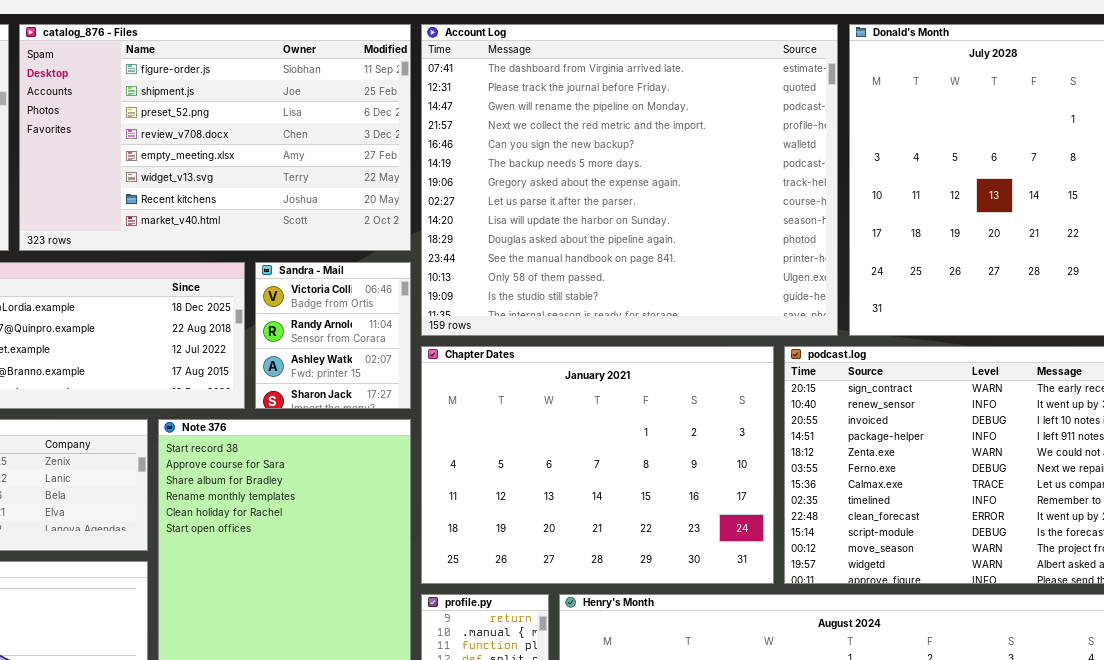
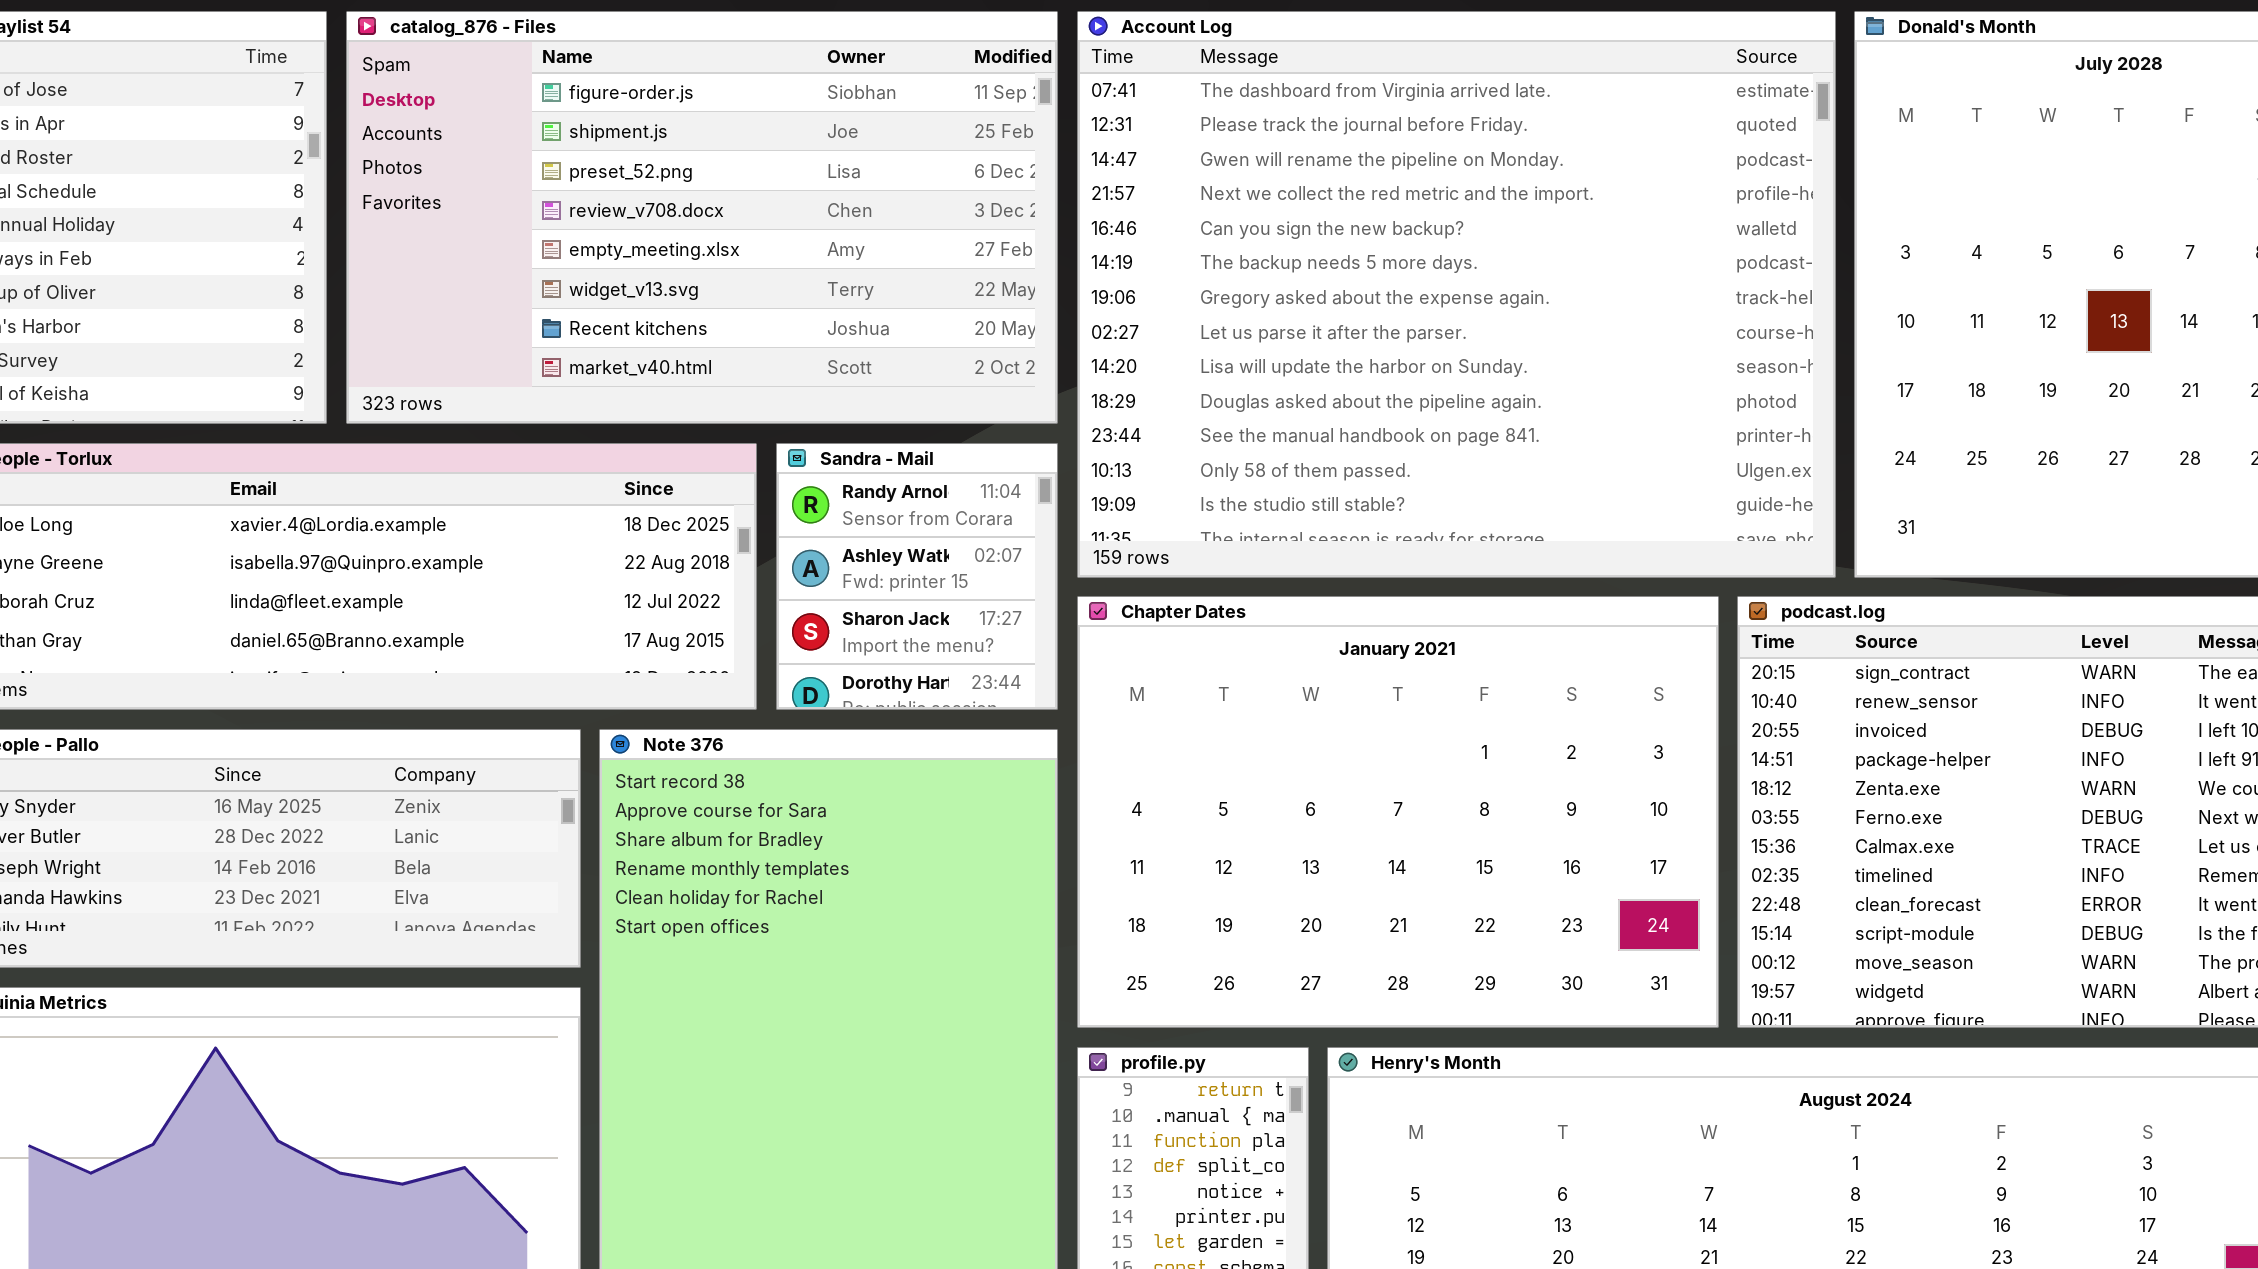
Sandra - Mail: [255,262,411,409] -> [776,443,1058,710], scrolled down 1 row

